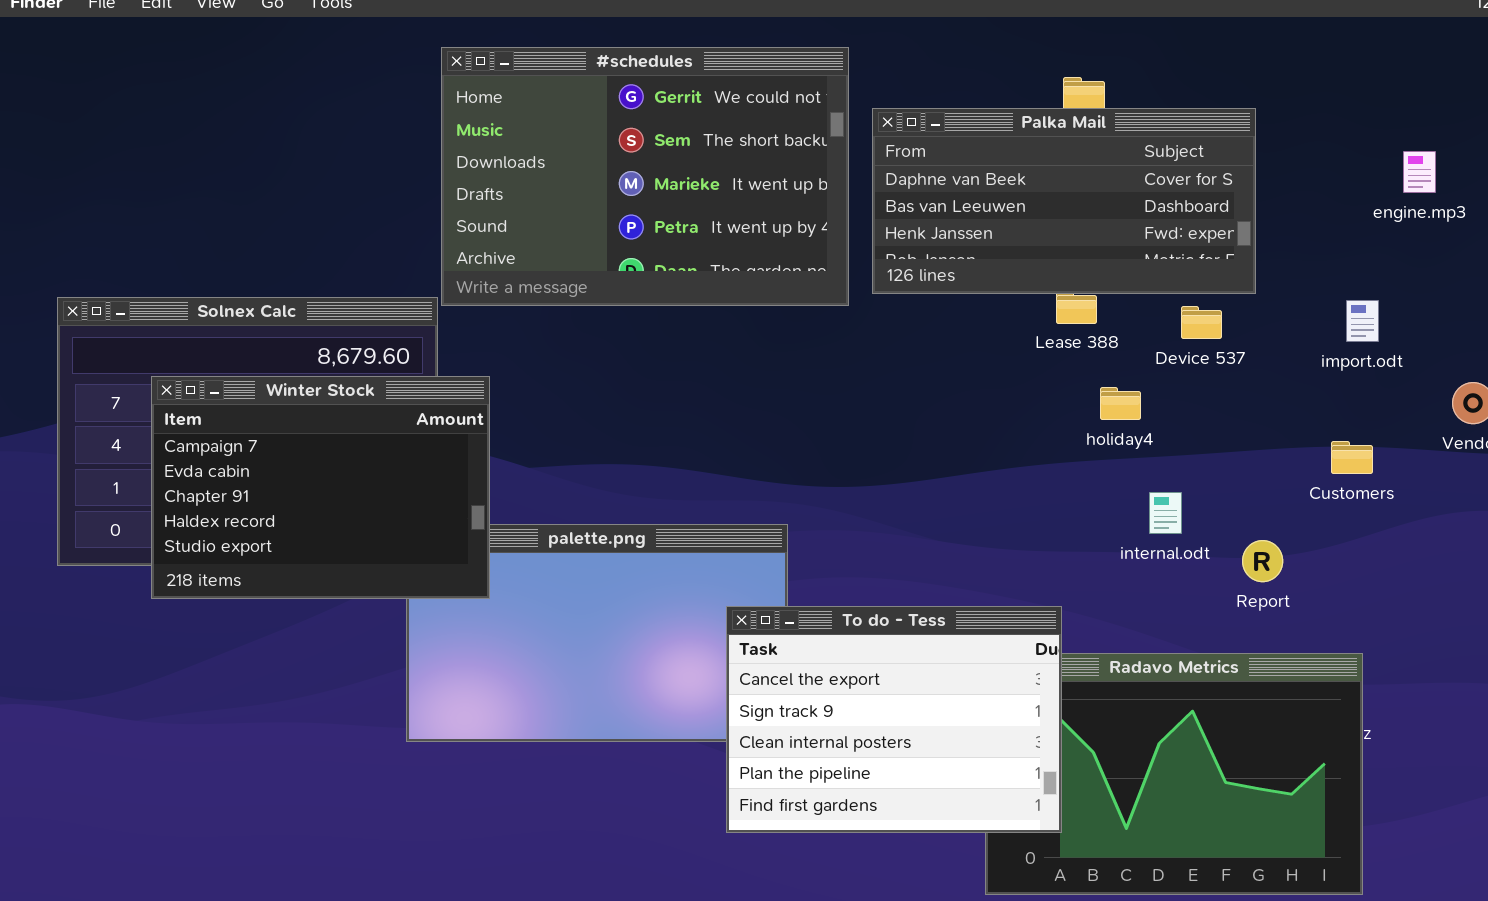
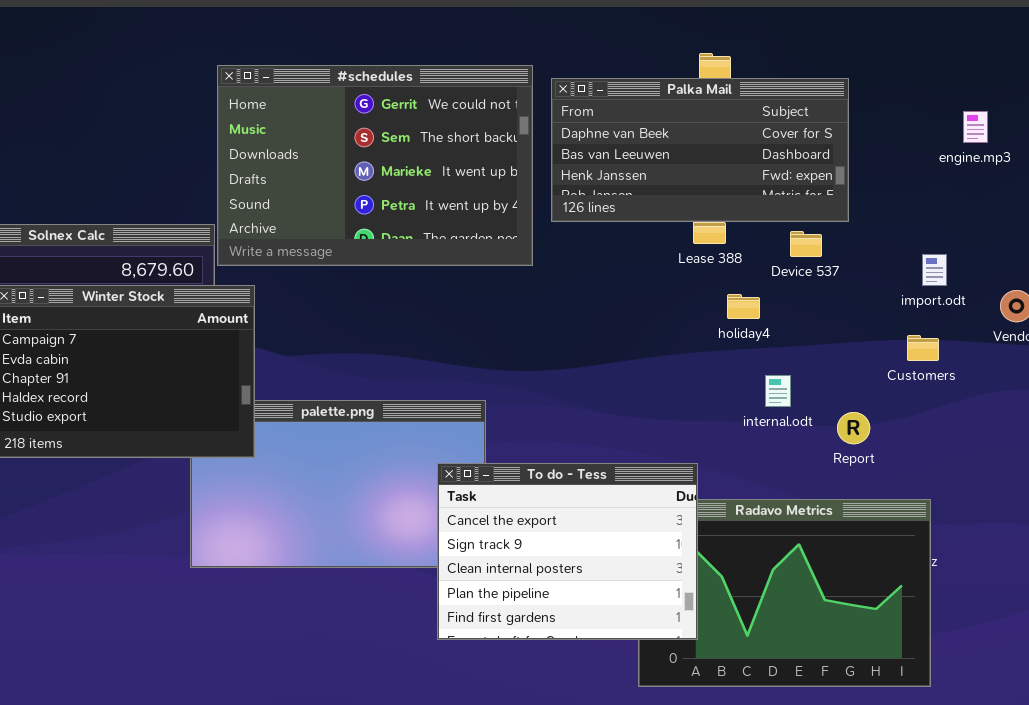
#schedules: [441,47,849,306] -> [217,65,533,266], moved
import.odt: [1346,300,1379,342] -> [922,254,947,286], moved

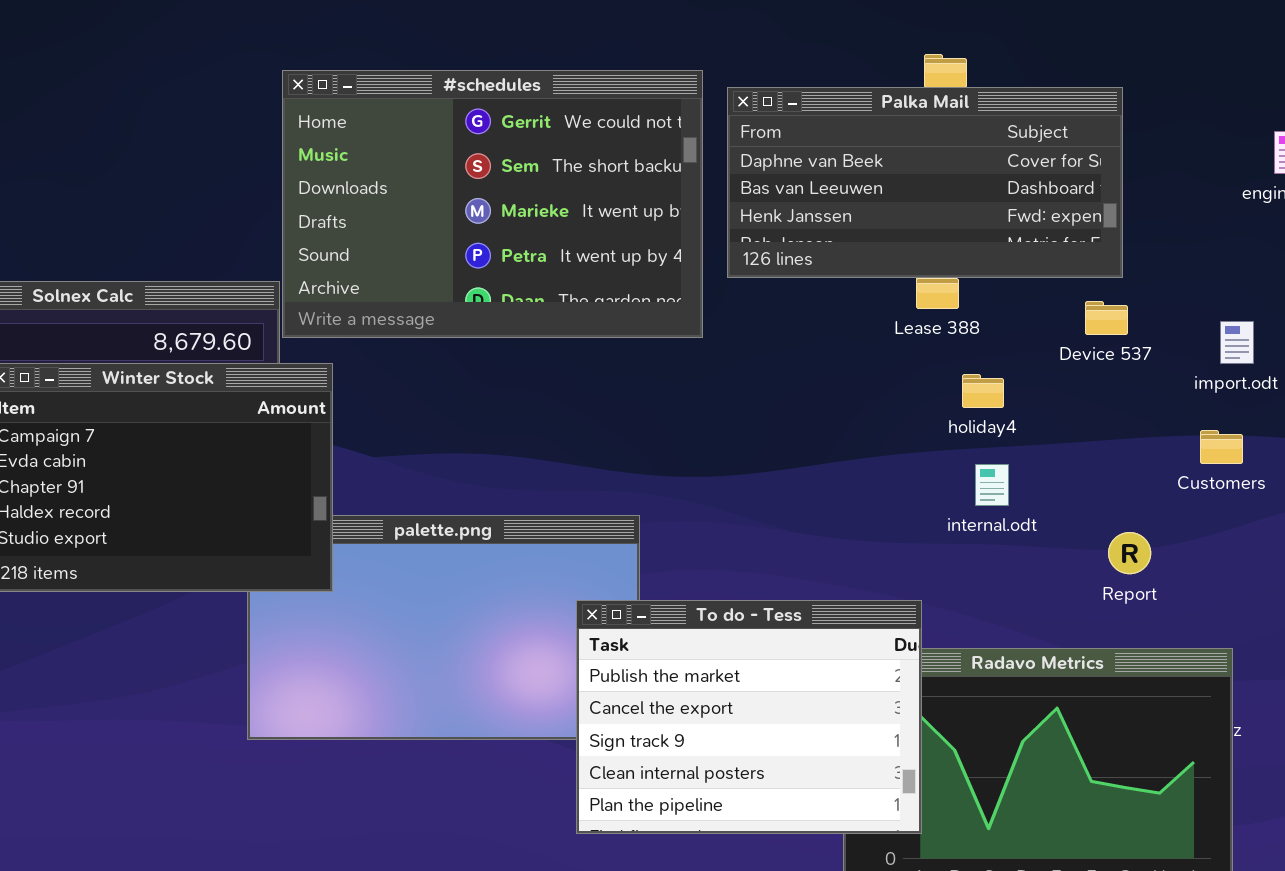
Device 537: [790,231,822,257] -> [1085,301,1128,335], moved
internal.odt: [765,375,791,407] -> [975,464,1009,506], moved
To do - Tess: [437,463,698,640] -> [576,600,922,834], scrolled up 1 row

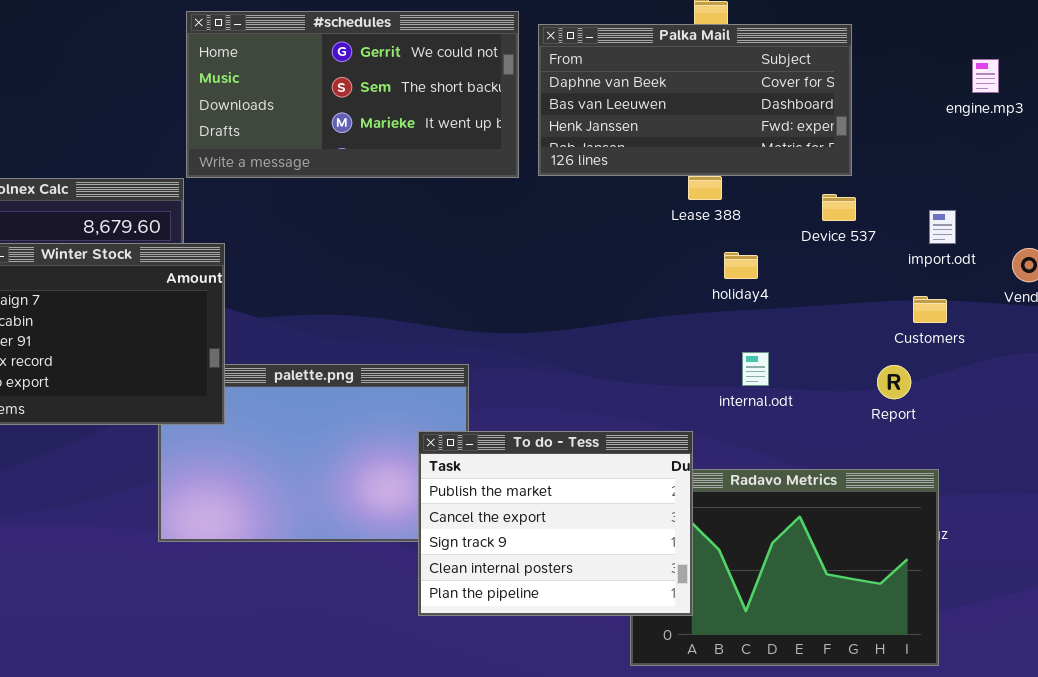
#schedules: [282,70,703,338] -> [186,11,519,178], resized
internal.odt: [975,464,1009,506] -> [742,352,769,386], moved
Report: [1108,532,1151,574] -> [877,365,911,399], moved

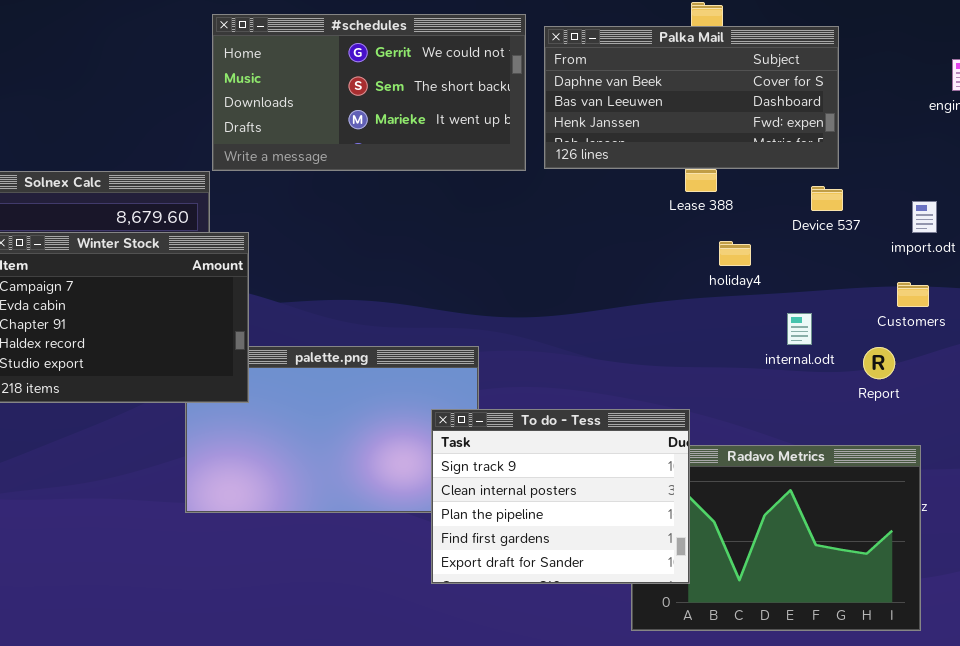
internal.odt: [742,352,769,386] -> [787,313,812,345], moved
To do - Tess: [418,431,693,616] -> [431,409,690,584], scrolled down 2 rows

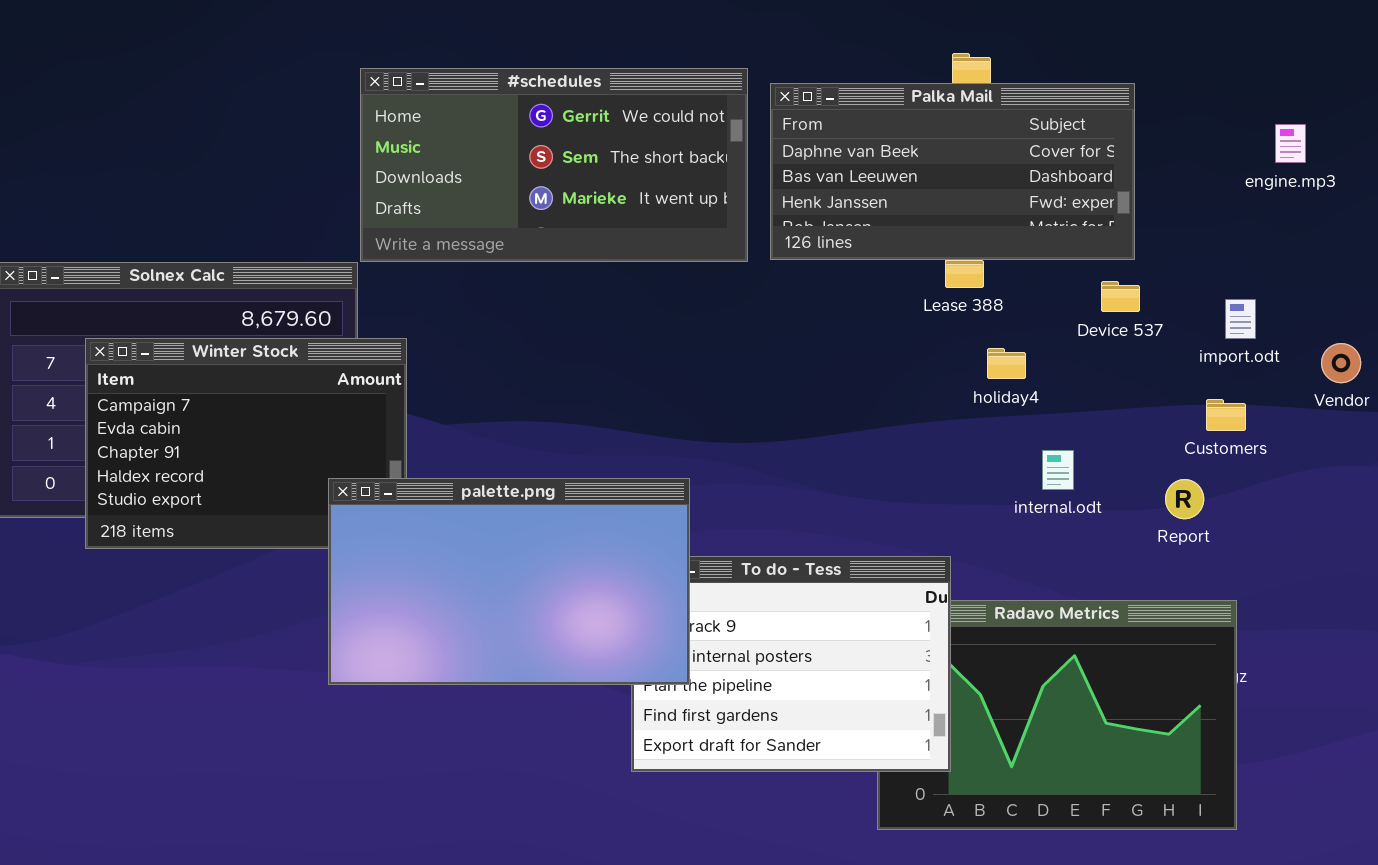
internal.odt: [787,313,812,345] -> [1042,450,1074,490], moved
palette.png: [185,346,479,513] -> [328,478,690,685], raised

